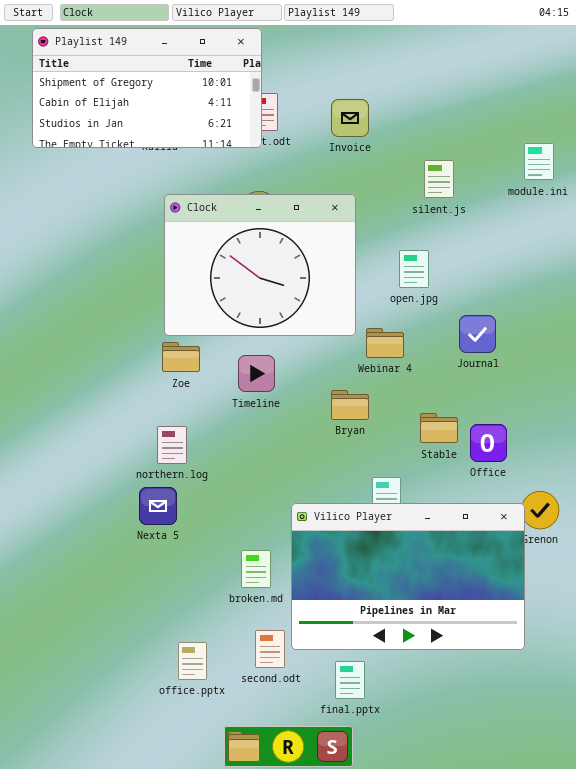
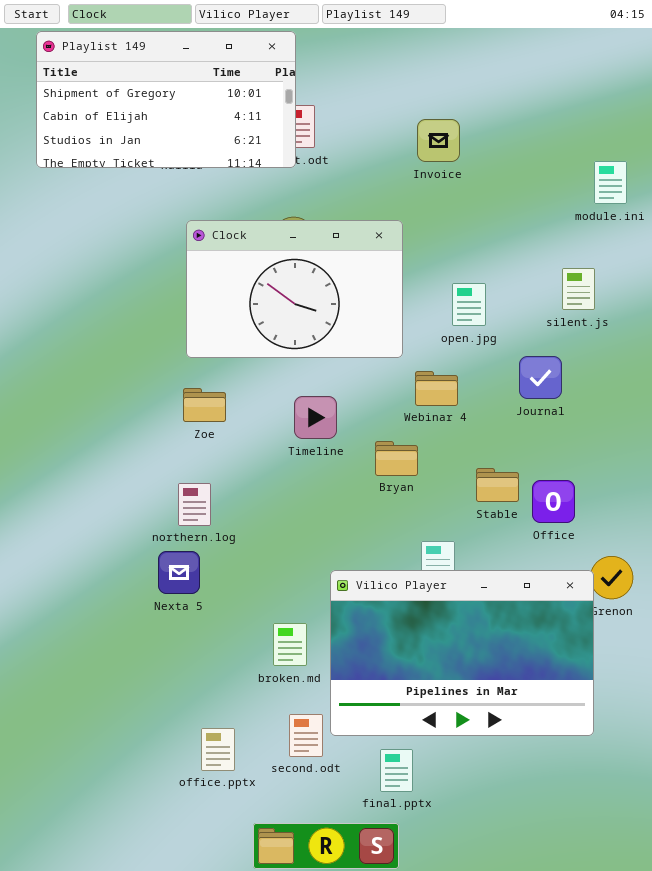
Invoice: [331,99,369,137] -> [417,119,460,162], moved
silent.js: [424,160,454,198] -> [562,268,595,310], moved
Clock: [164,194,356,336] -> [186,220,403,358], resized
Timeline: [238,355,275,392] -> [294,396,337,439], moved

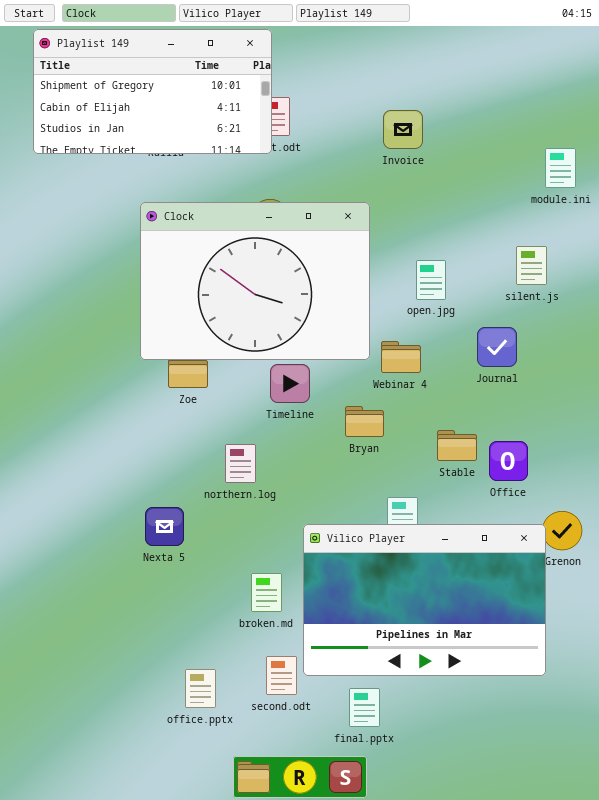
Clock: [186,220,403,358] -> [140,202,370,360], resized
northern.log: [178,483,211,526] -> [225,444,256,483], moved

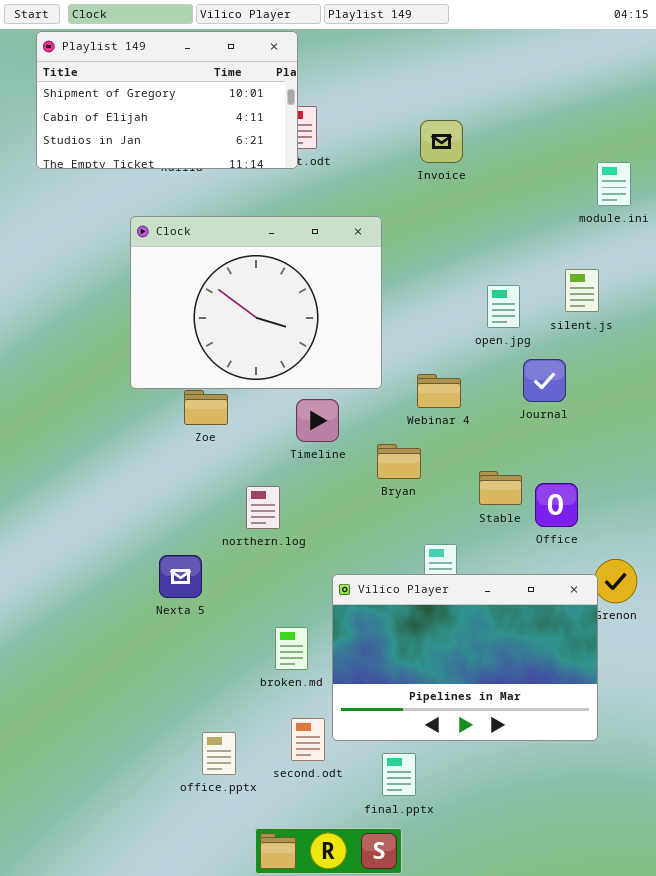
Clock: [140,202,370,360] -> [130,216,382,389], moved
open.jpg: [416,260,446,300] -> [487,285,520,328], moved

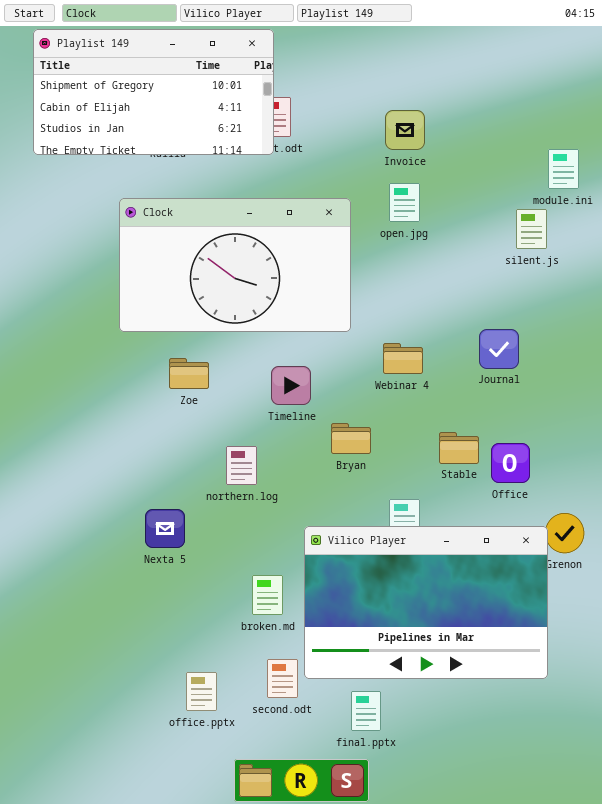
Clock: [130,216,382,389] -> [119,198,351,332], resized
silent.js: [565,269,599,312] -> [516,209,547,249], moved
open.jpg: [487,285,520,328] -> [389,183,420,222], moved
Bryan: [377,444,421,479] -> [331,423,371,454], moved

